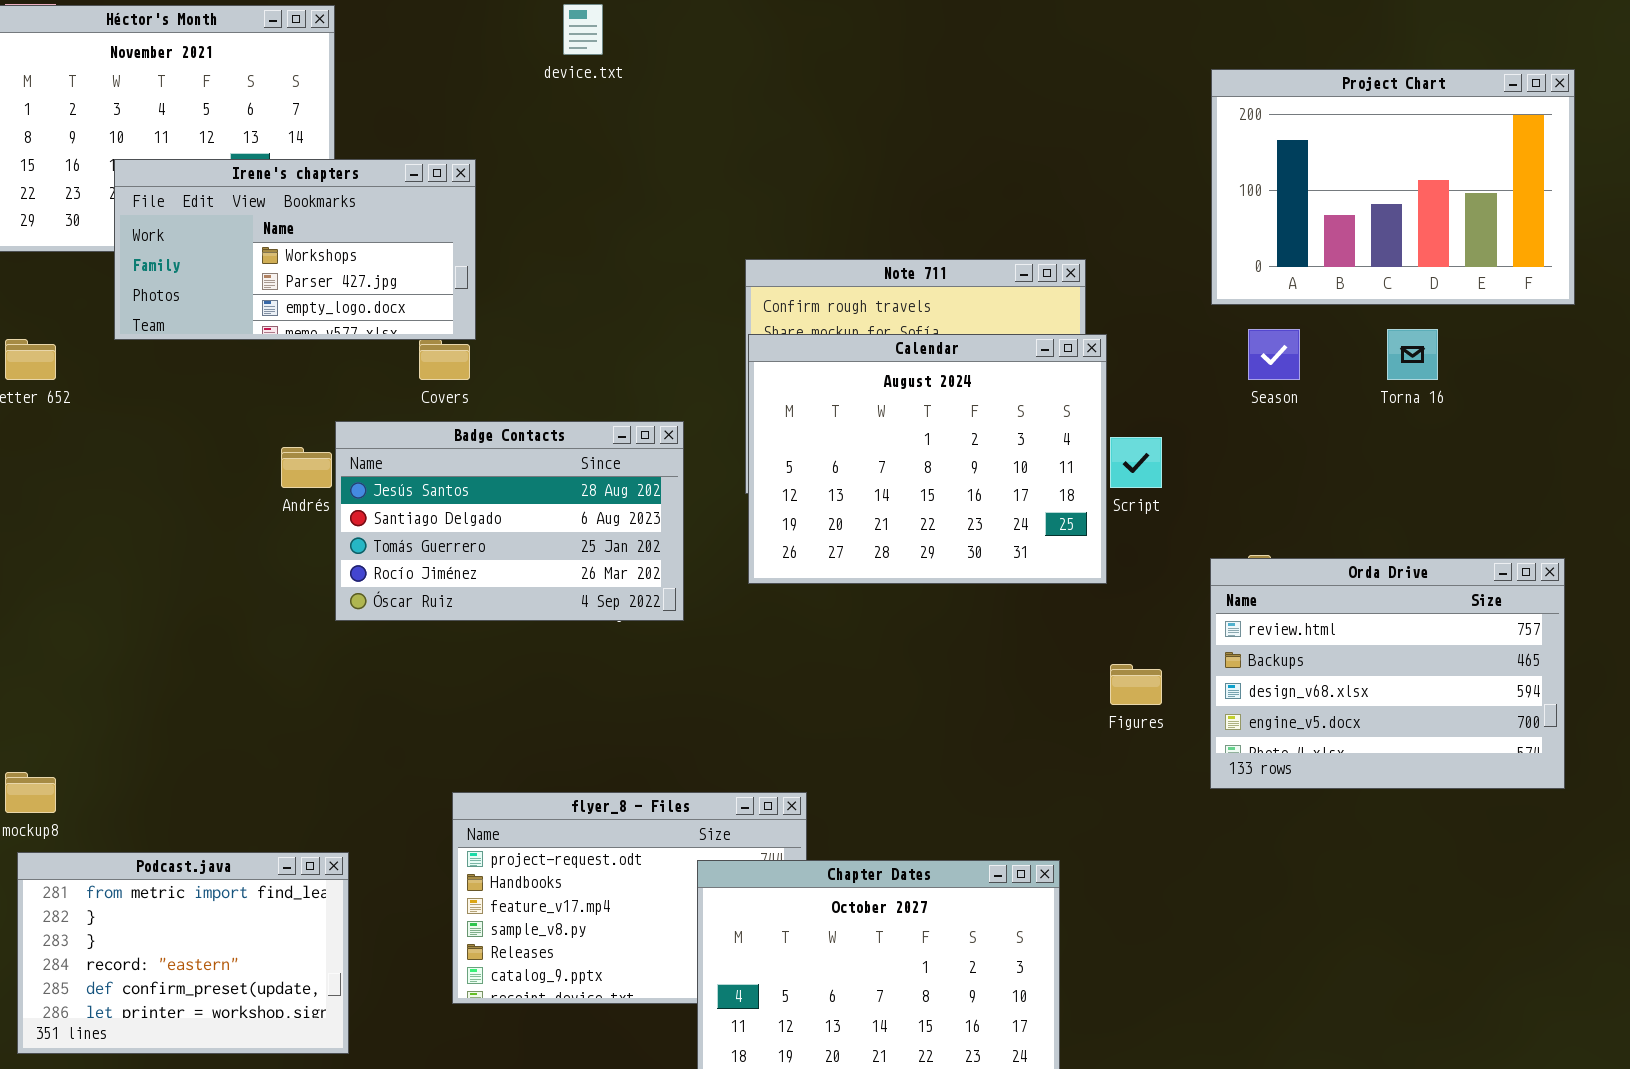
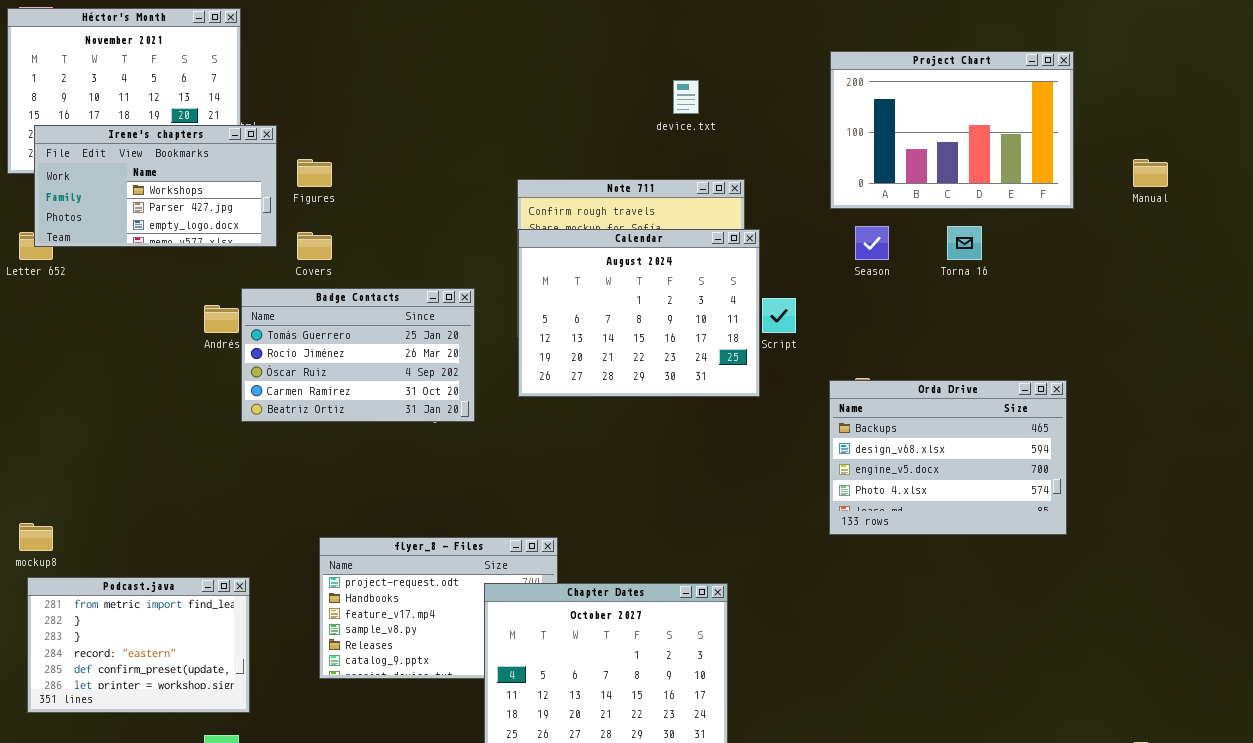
device.txt: [563,4,603,55] -> [673,80,699,114], moved
Irene's chapters: [114,159,476,340] -> [34,125,277,247], moved
Badge Contacts: [335,421,684,621] -> [241,288,475,422], scrolled down 2 rows
Orda Drive: [1210,558,1565,789] -> [829,380,1067,535], scrolled down 1 row
Figures: [1110,664,1162,705] -> [297,159,332,187], moved

